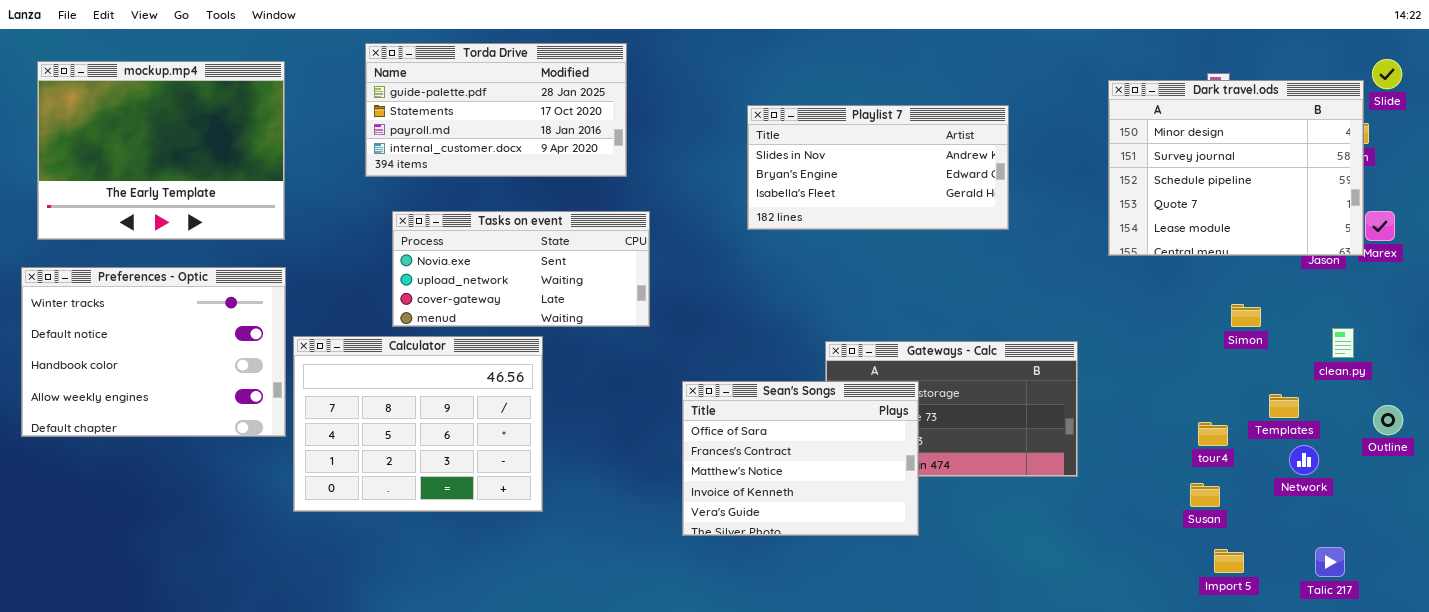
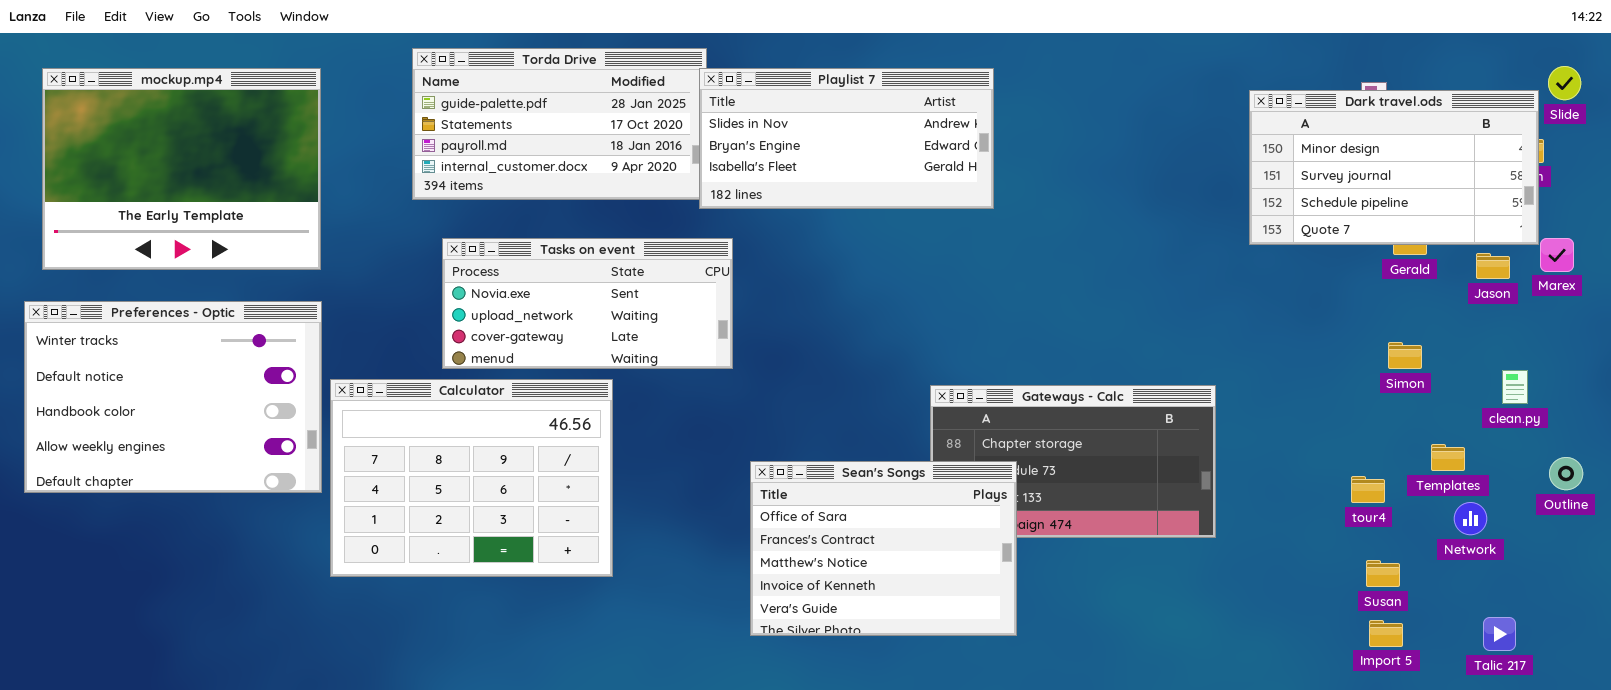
Dark travel.ods: [1108,80,1364,256] -> [1249,90,1539,245], resized
Playlist 7: [747,105,1009,230] -> [699,68,994,209], moved
Sean's Songs: [682,381,919,536] -> [750,461,1017,636], moved
Susan: [1190,483,1220,507] -> [1366,560,1400,587], moved

